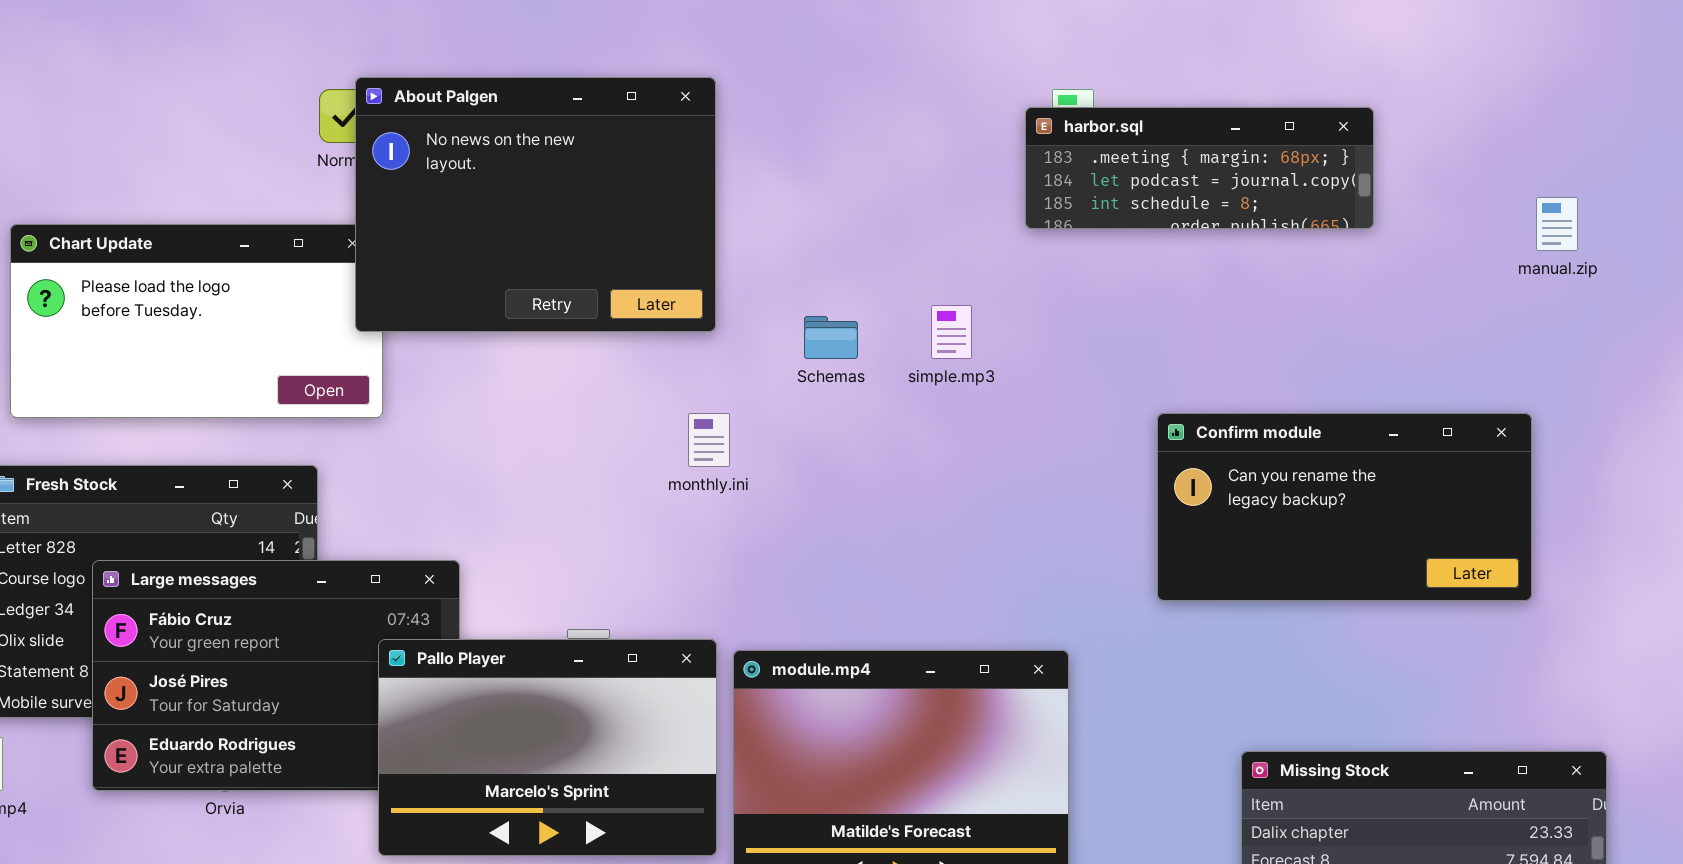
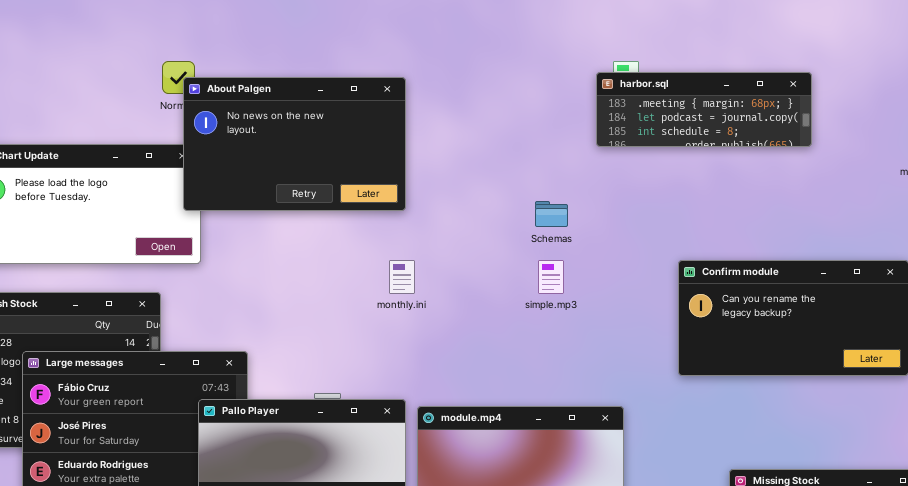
About Palgen: [355,77,716,332] -> [183,77,406,211], resized
simple.mp3: [931,305,972,359] -> [538,260,564,294], moved
Schemas: [804,316,858,359] -> [535,201,568,227], moved

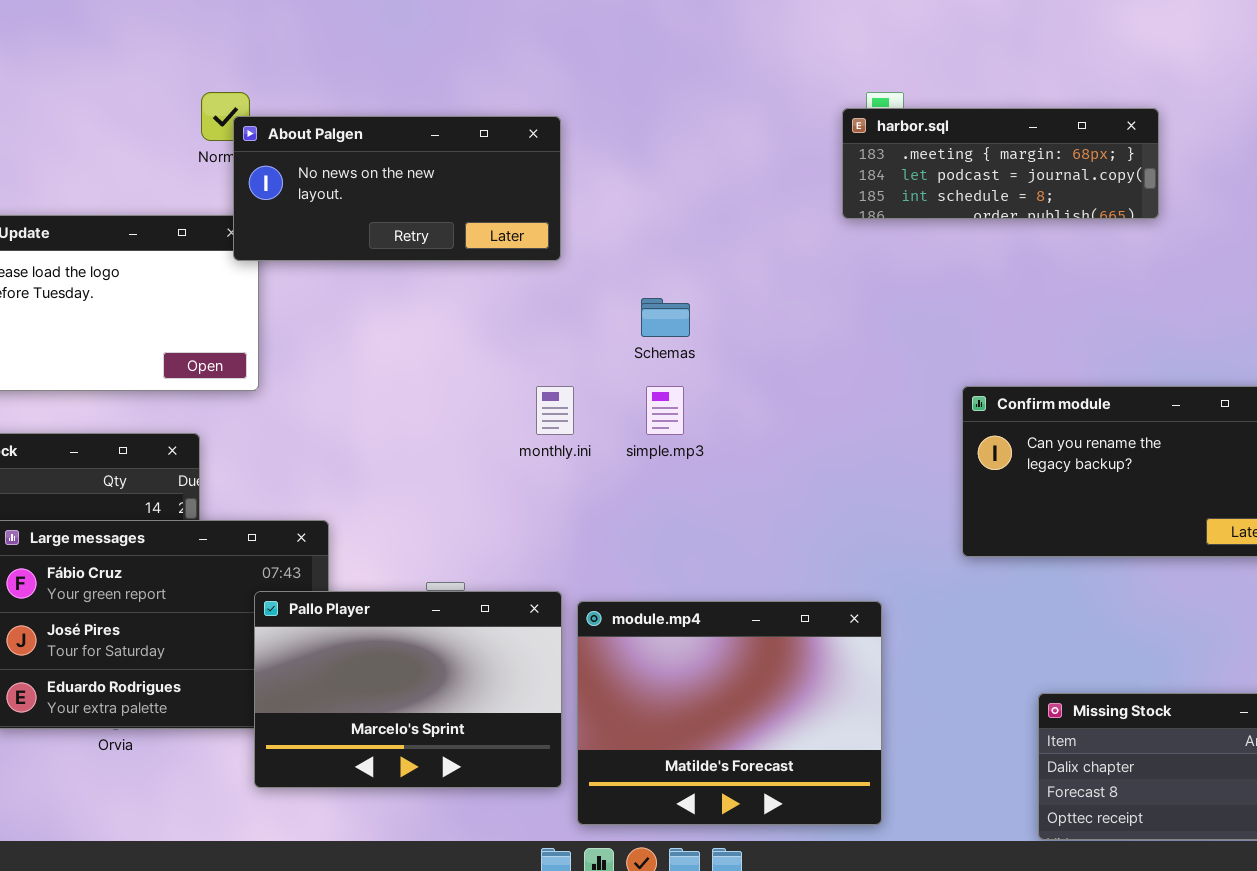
About Palgen: [183,77,406,211] -> [233,116,561,261], resized
Schemas: [535,201,568,227] -> [641,298,690,337], moved
simple.mp3: [538,260,564,294] -> [646,386,684,435], moved

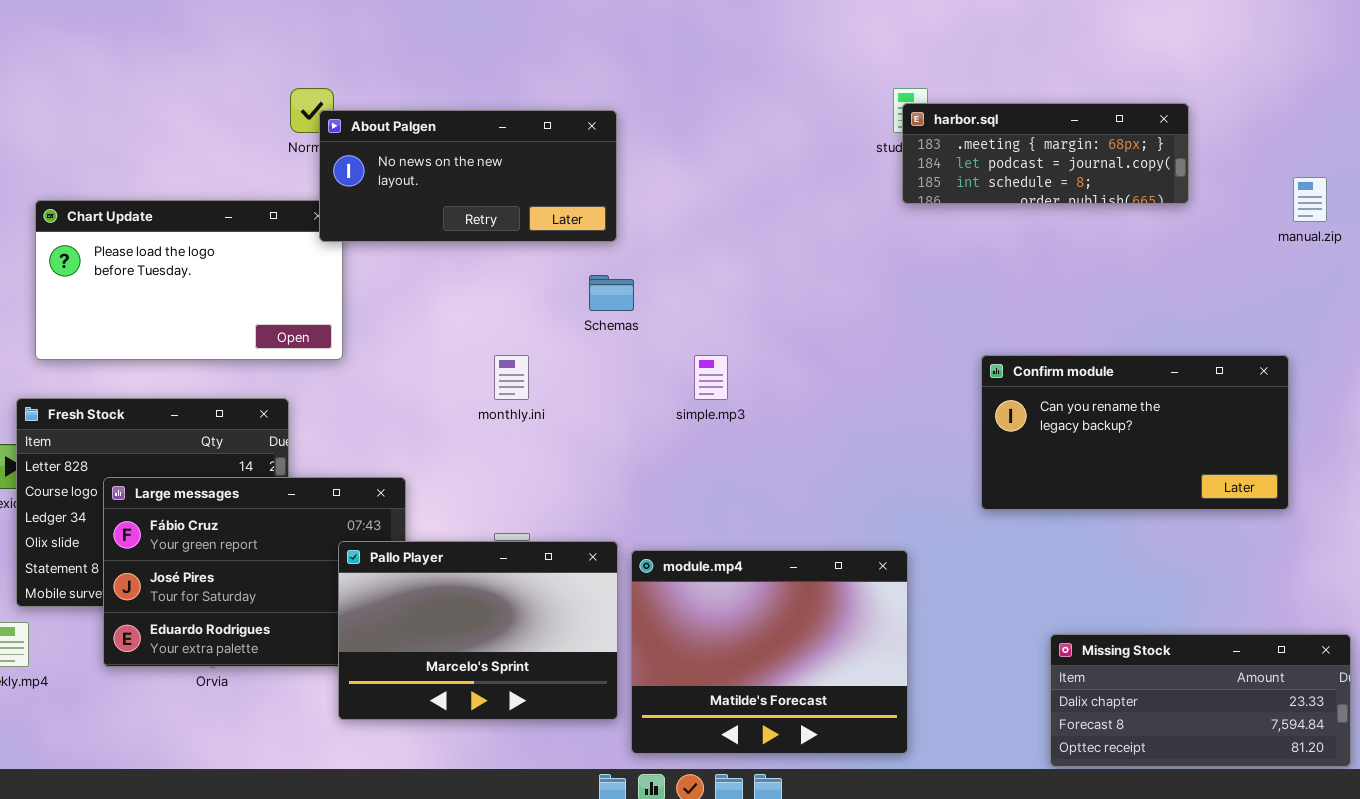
harbor.sql: [842,108,1159,219] -> [902,103,1189,204], moved
Schemas: [641,298,690,337] -> [589,275,634,311], moved
monthly.ini: [536,386,574,435] -> [494,355,529,400], moved

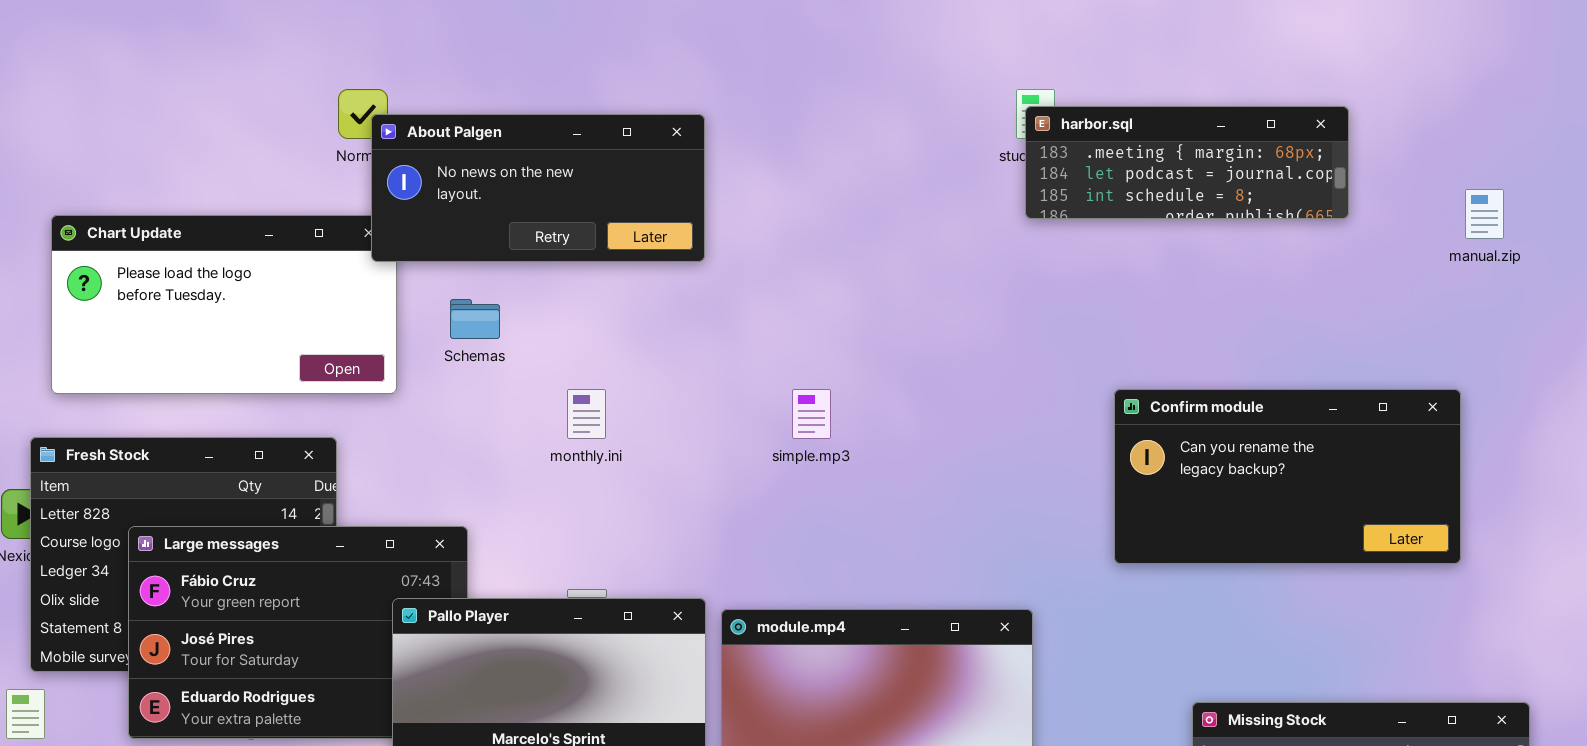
Schemas: [589,275,634,311] -> [450,299,500,339], moved

